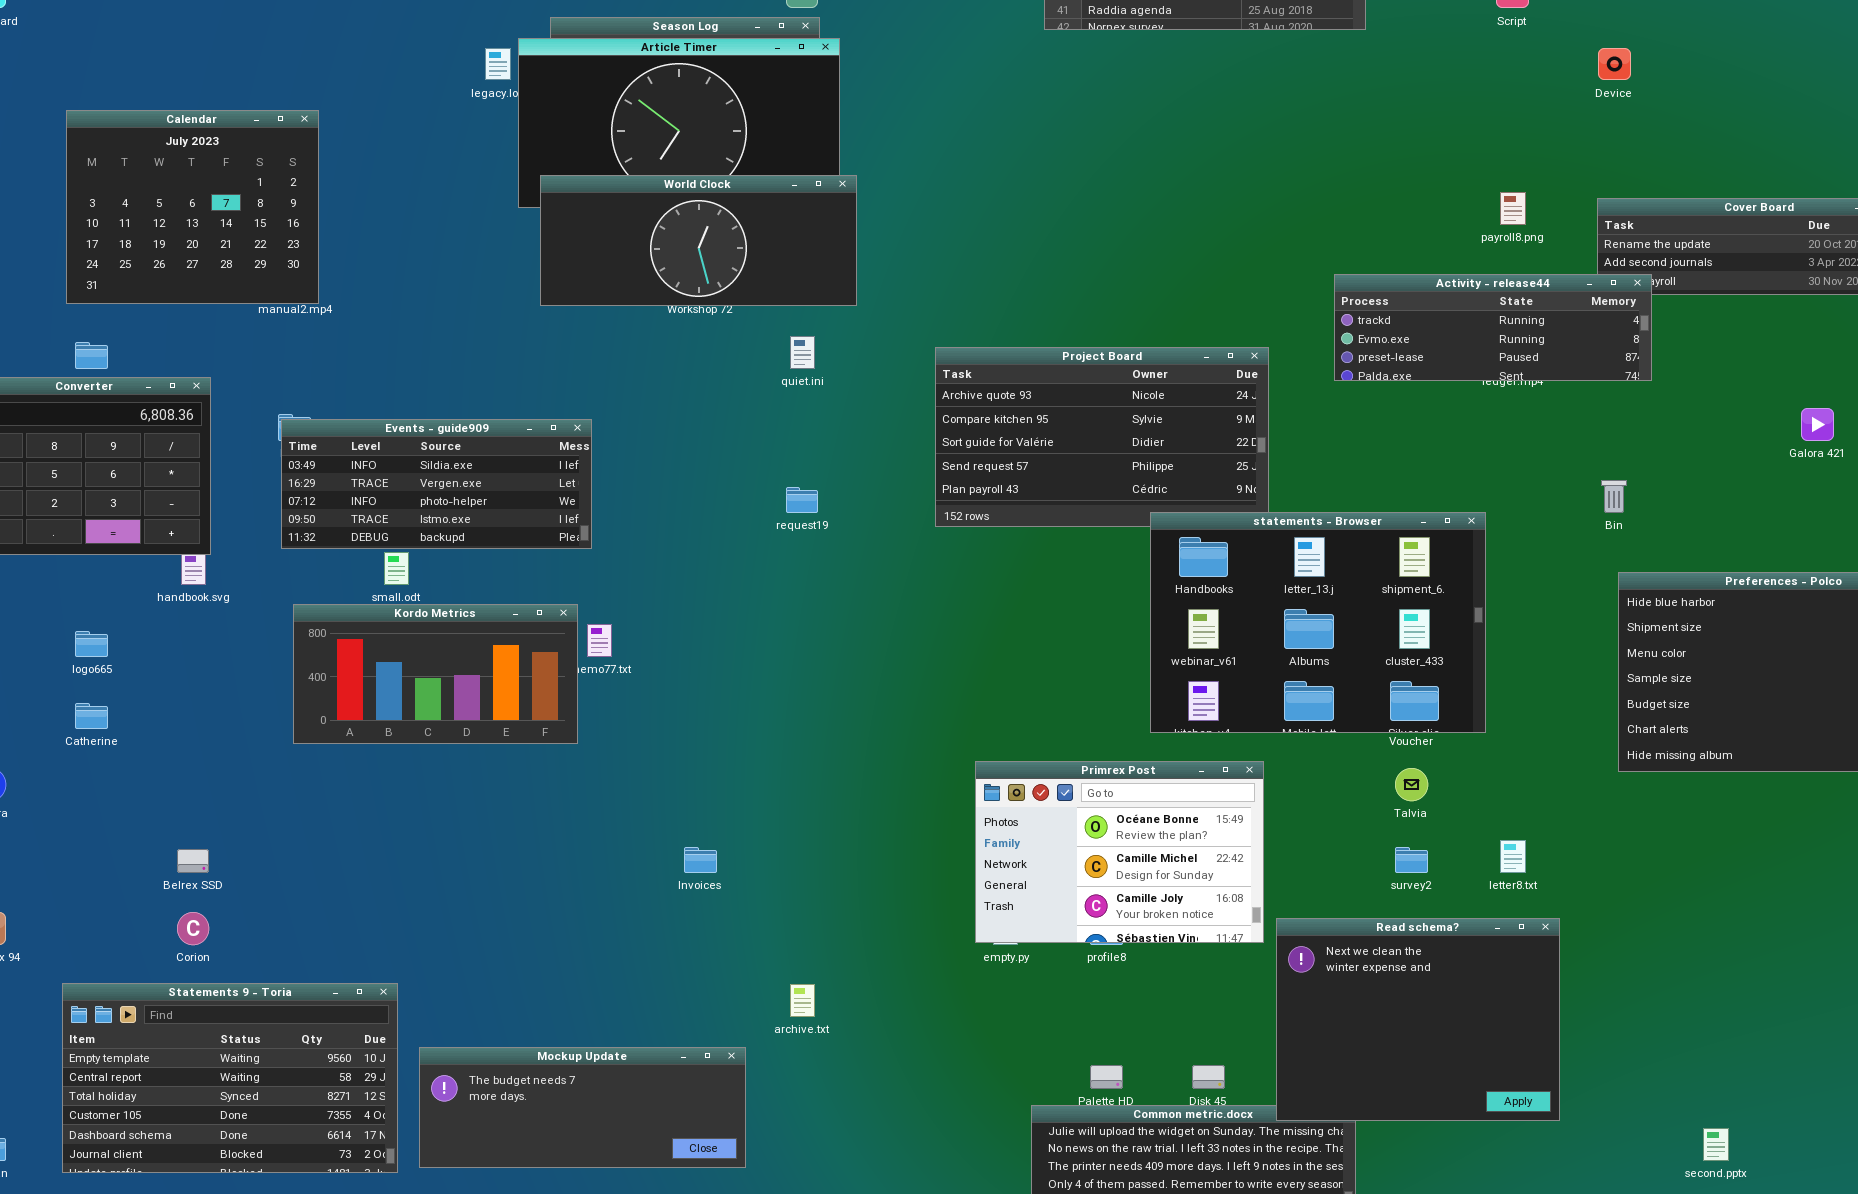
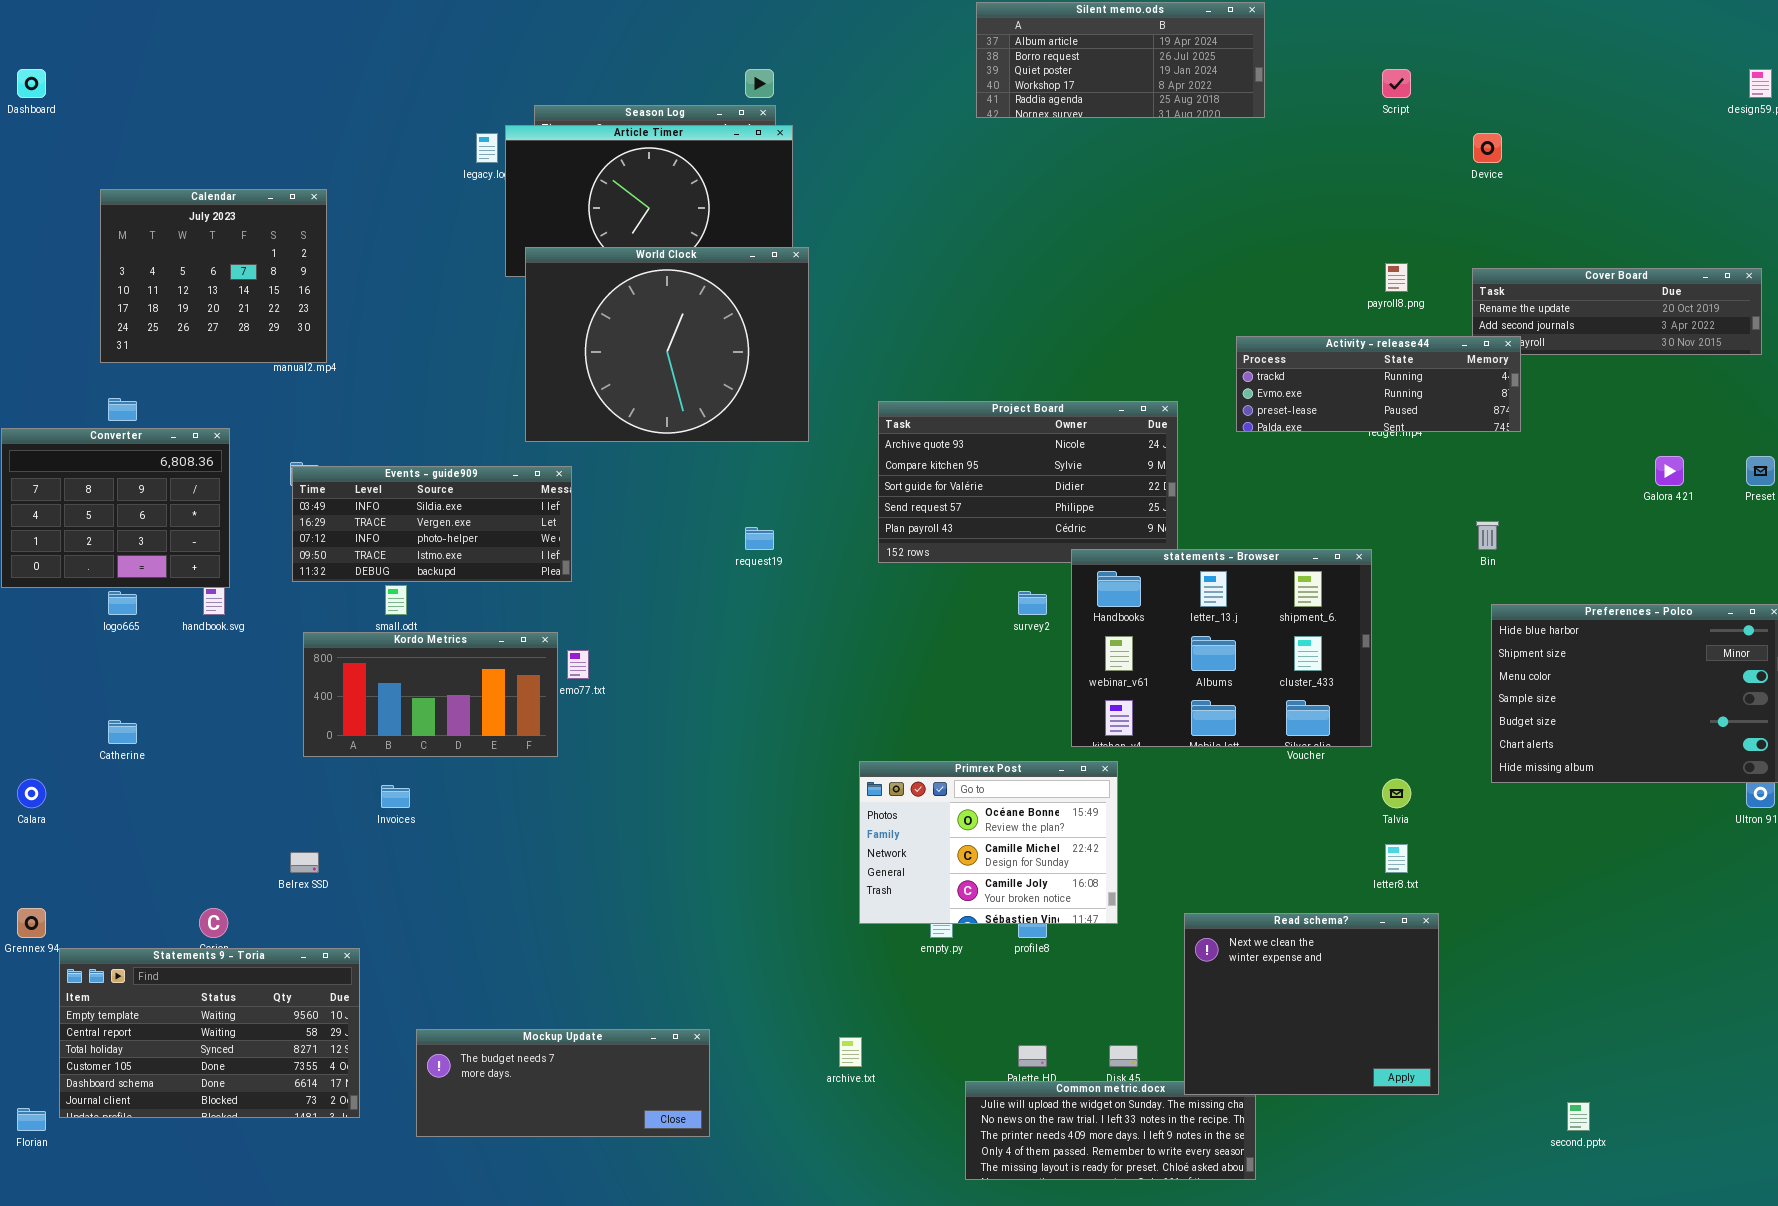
World Clock: [540,175,857,306] -> [525,247,809,442], resized
logo665: [75,631,108,657] -> [108,591,137,615], moved
Primrex Post: [975,761,1264,943] -> [859,761,1118,924], moved
Talvia: [1395,768,1428,801] -> [1382,779,1411,808], moved
Invoices: [684,847,717,873] -> [381,785,410,808], moved
survey2: [1395,847,1428,873] -> [1018,591,1047,615], moved
Belrex SSD: [177,849,209,873] -> [290,852,319,873], moved
Statements 9 - Toria: [62,983,398,1173] -> [59,948,360,1118], moved
archive.txt: [790,984,815,1017] -> [839,1037,862,1067], moved

